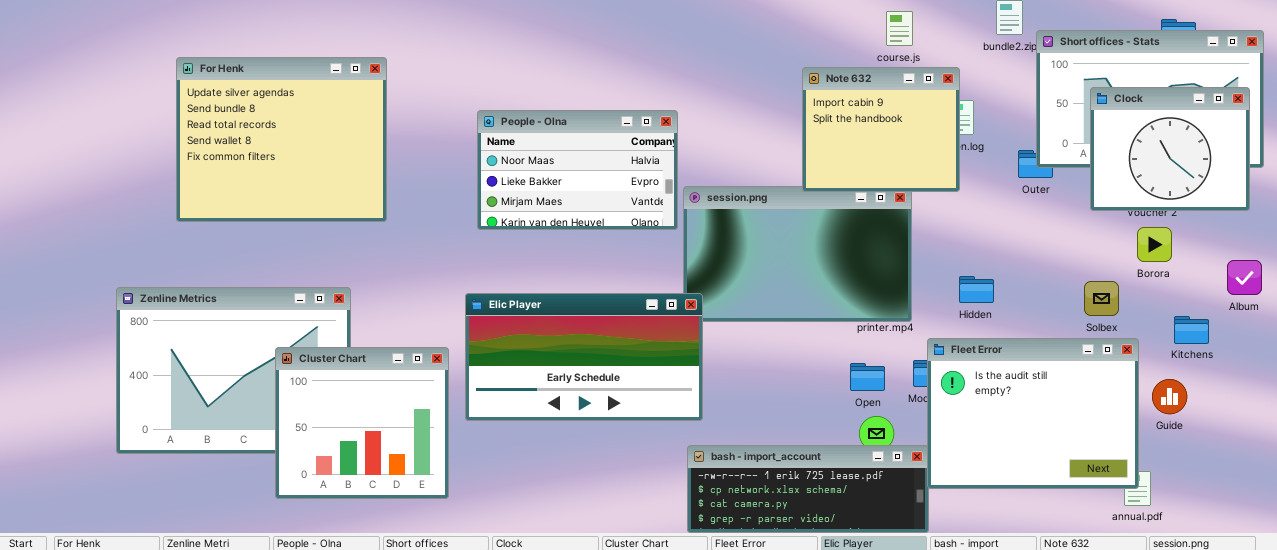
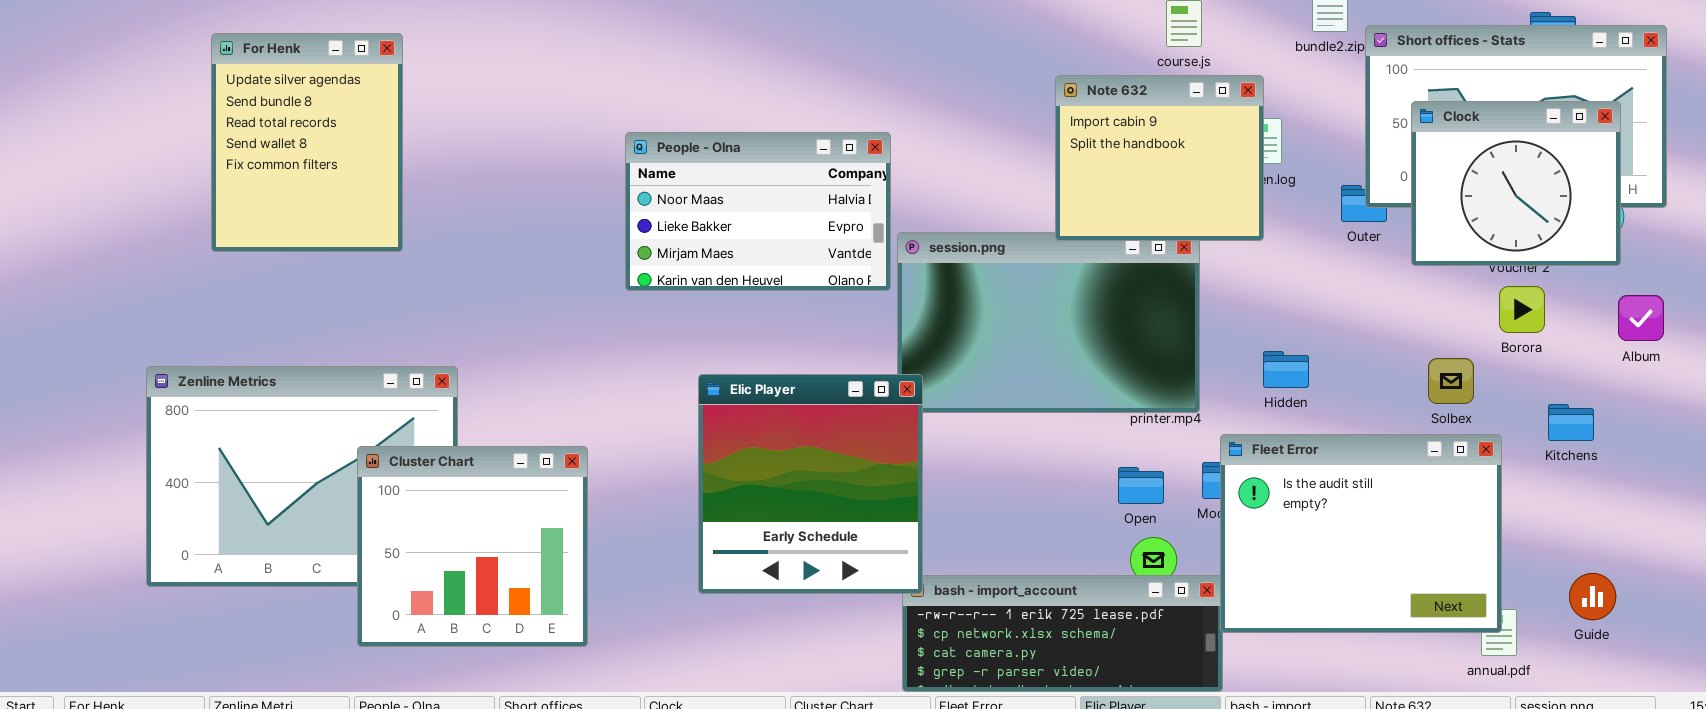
For Henk: [176,57,387,222] -> [211,33,403,252], moved, resized
Clock: [1090,87,1250,211] -> [1411,101,1621,266], moved
Album: [1227,260,1262,295] -> [1618,295,1664,341], moved
Elic Player: [465,293,703,421] -> [698,374,923,594], resized
Guide: [1152,379,1187,414] -> [1569,573,1616,620], moved

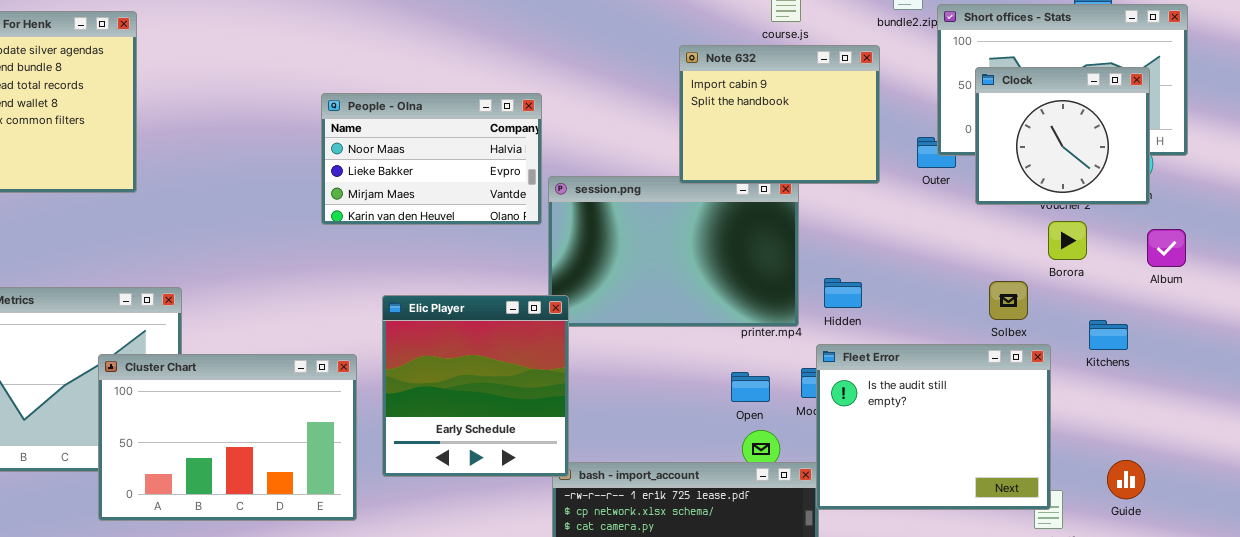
Note 632: [1055,75,1264,241] -> [679,45,880,184], resized
Hidden: [1263,351,1309,388] -> [824,278,862,308], moved
Cluster Chart: [357,446,588,647] -> [98,354,357,521], resized

